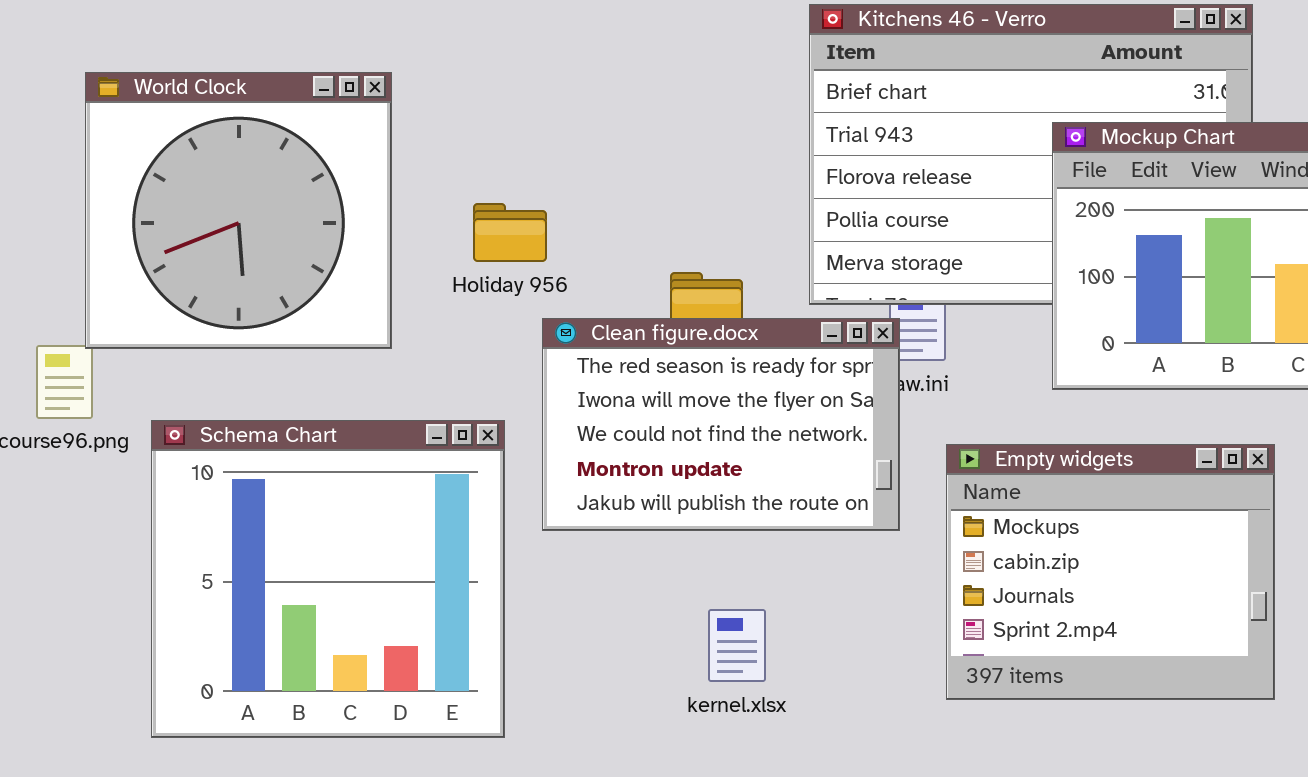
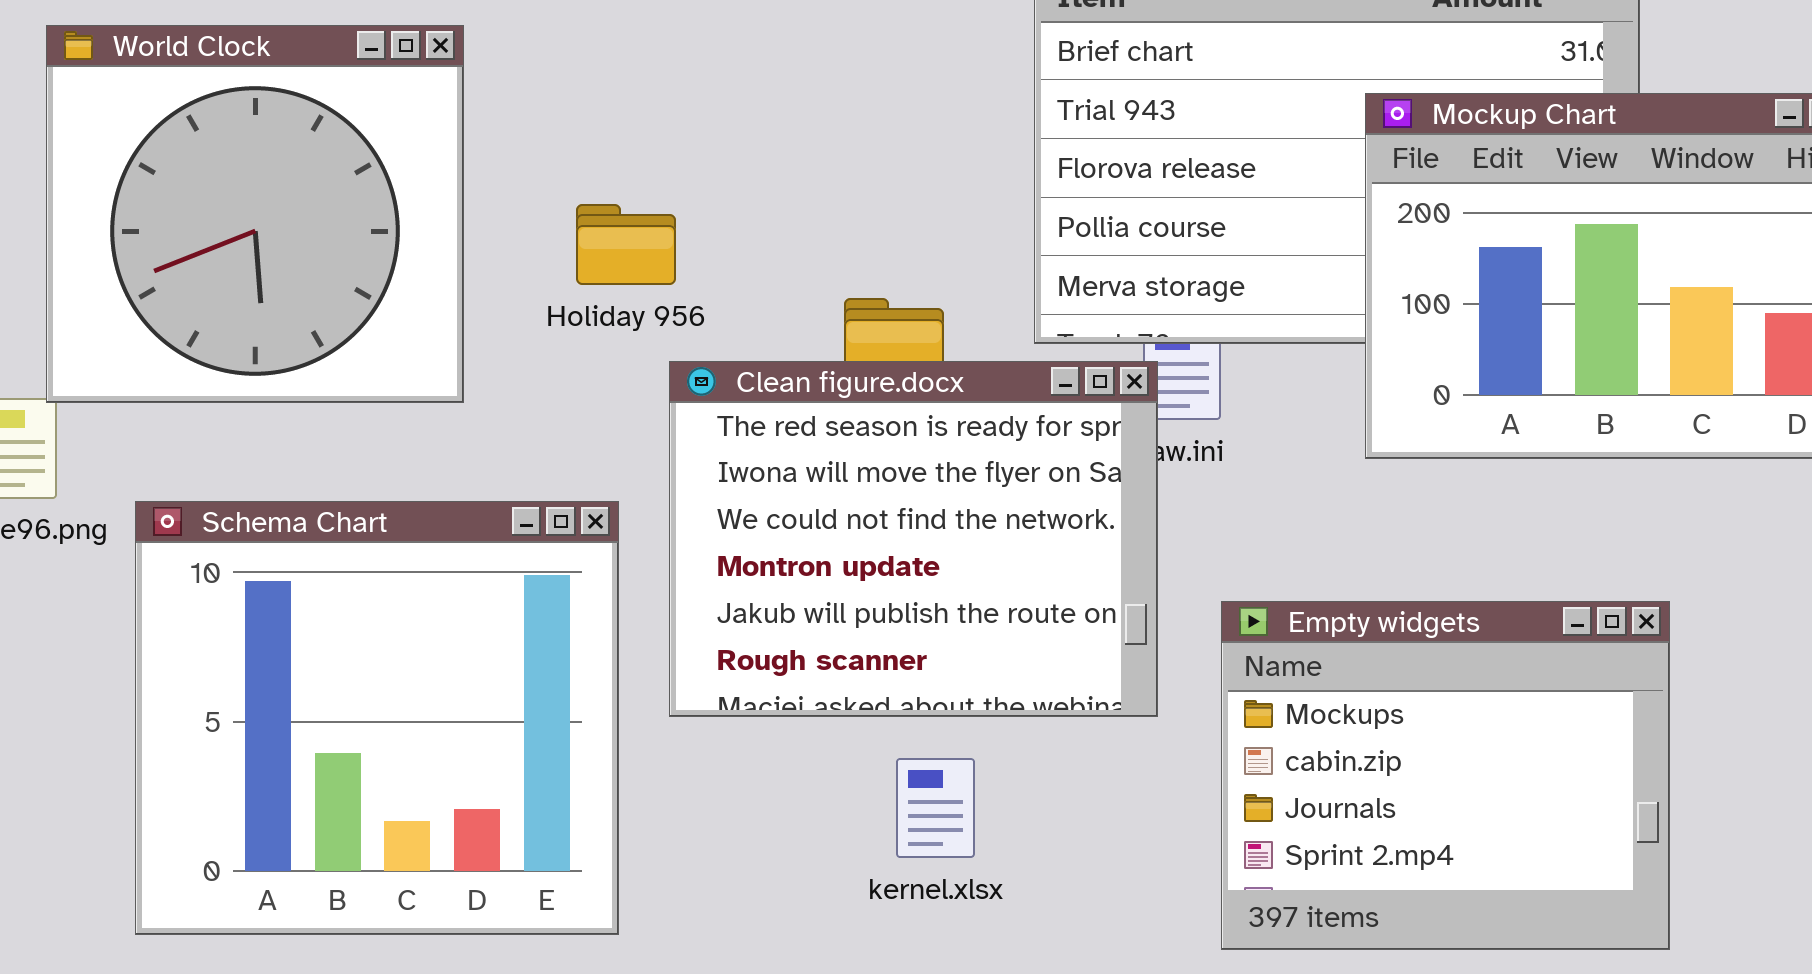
Clean figure.docx: [542,318,900,531] -> [669,361,1158,717], resized
Empty widgets: [946,444,1275,700] -> [1221,601,1670,950], moved

